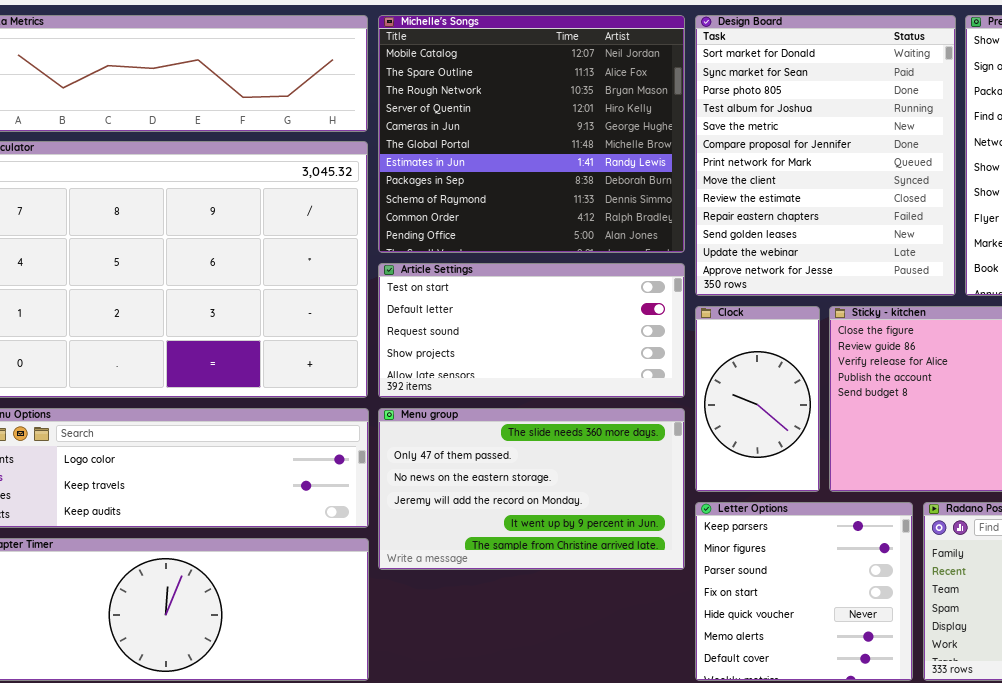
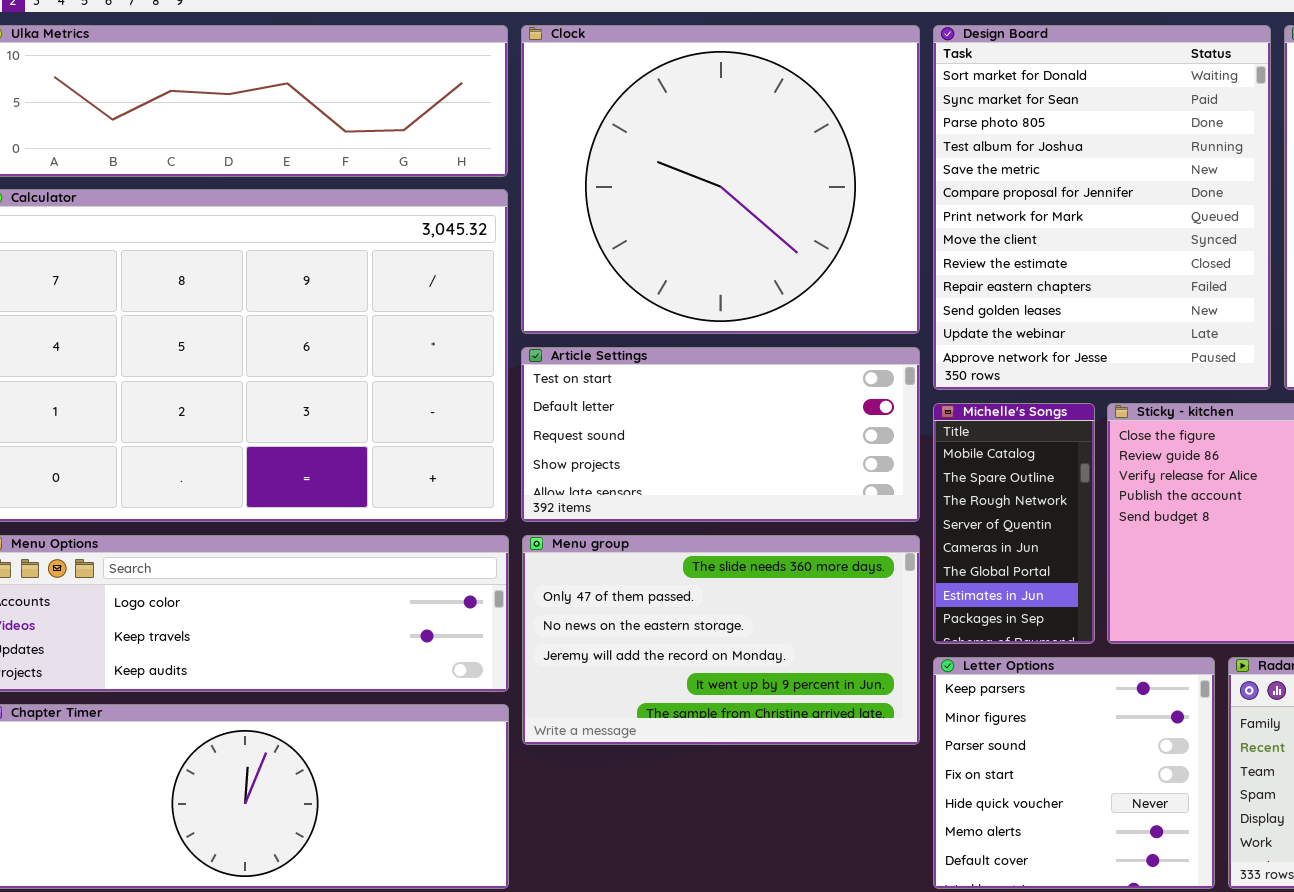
Michelle's Songs: [378,15,685,253] -> [933,403,1095,644], moved, resized
Clock: [695,306,820,492] -> [521,25,920,334], moved, resized

